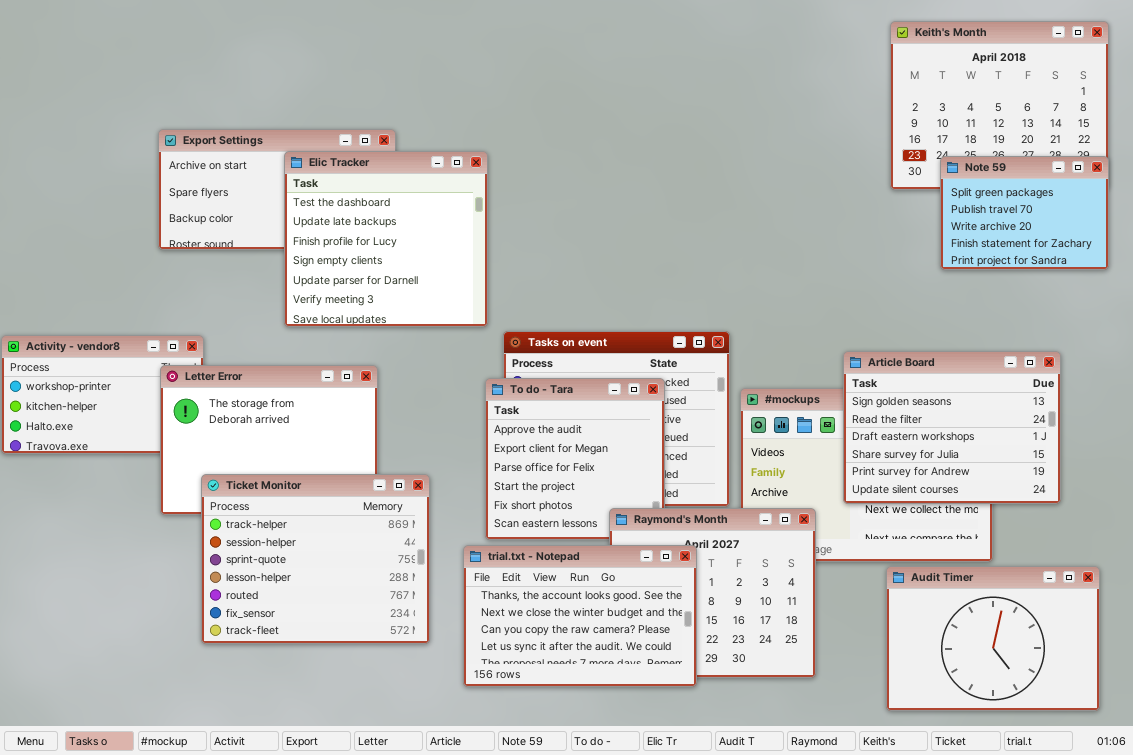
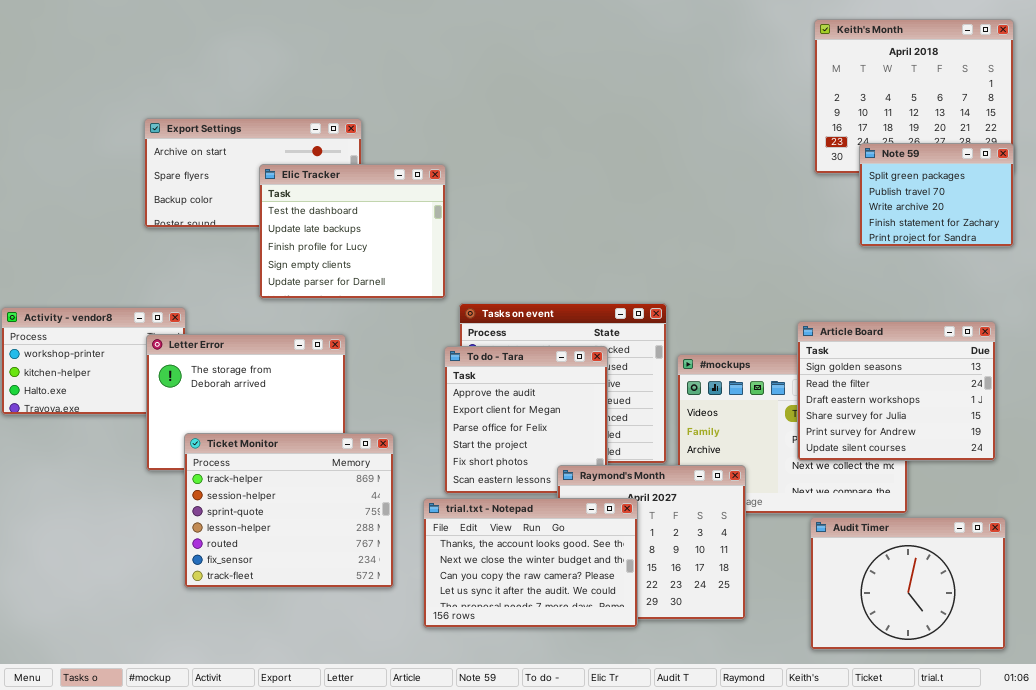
Elic Tracker: [284,151,488,327] -> [259,164,446,299], resized
Article Board: [843,351,1061,504] -> [797,321,996,461], moved

